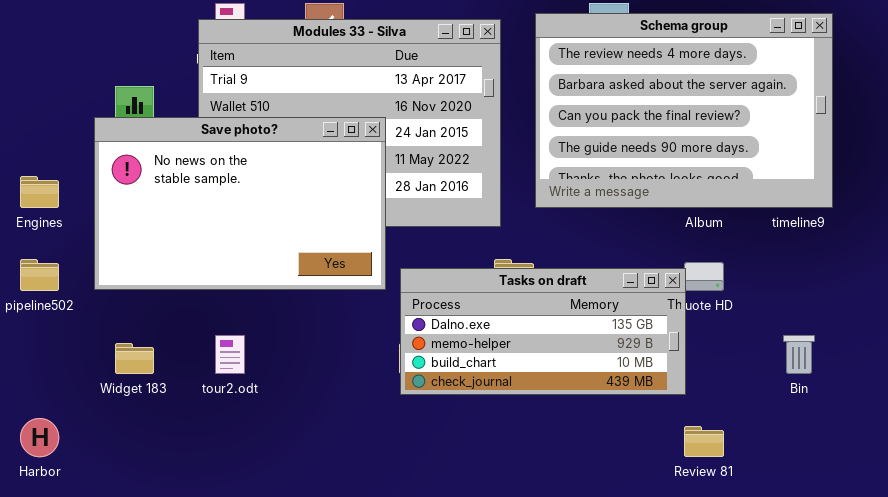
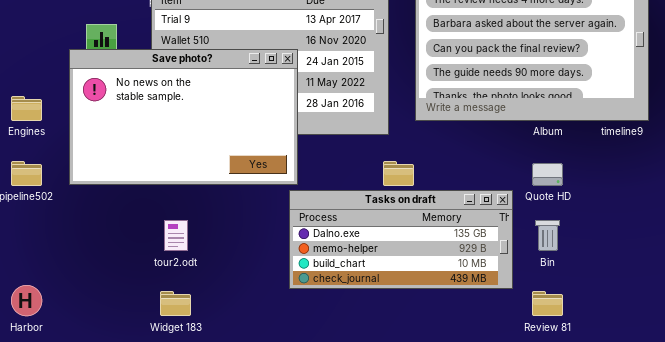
Tasks on draft: [400,268,686,395] -> [289,190,513,289], moved
Bin: [783,335,815,374] -> [535,220,560,251], moved
Widget 183: [115,343,154,374] -> [160,291,191,316], moved

